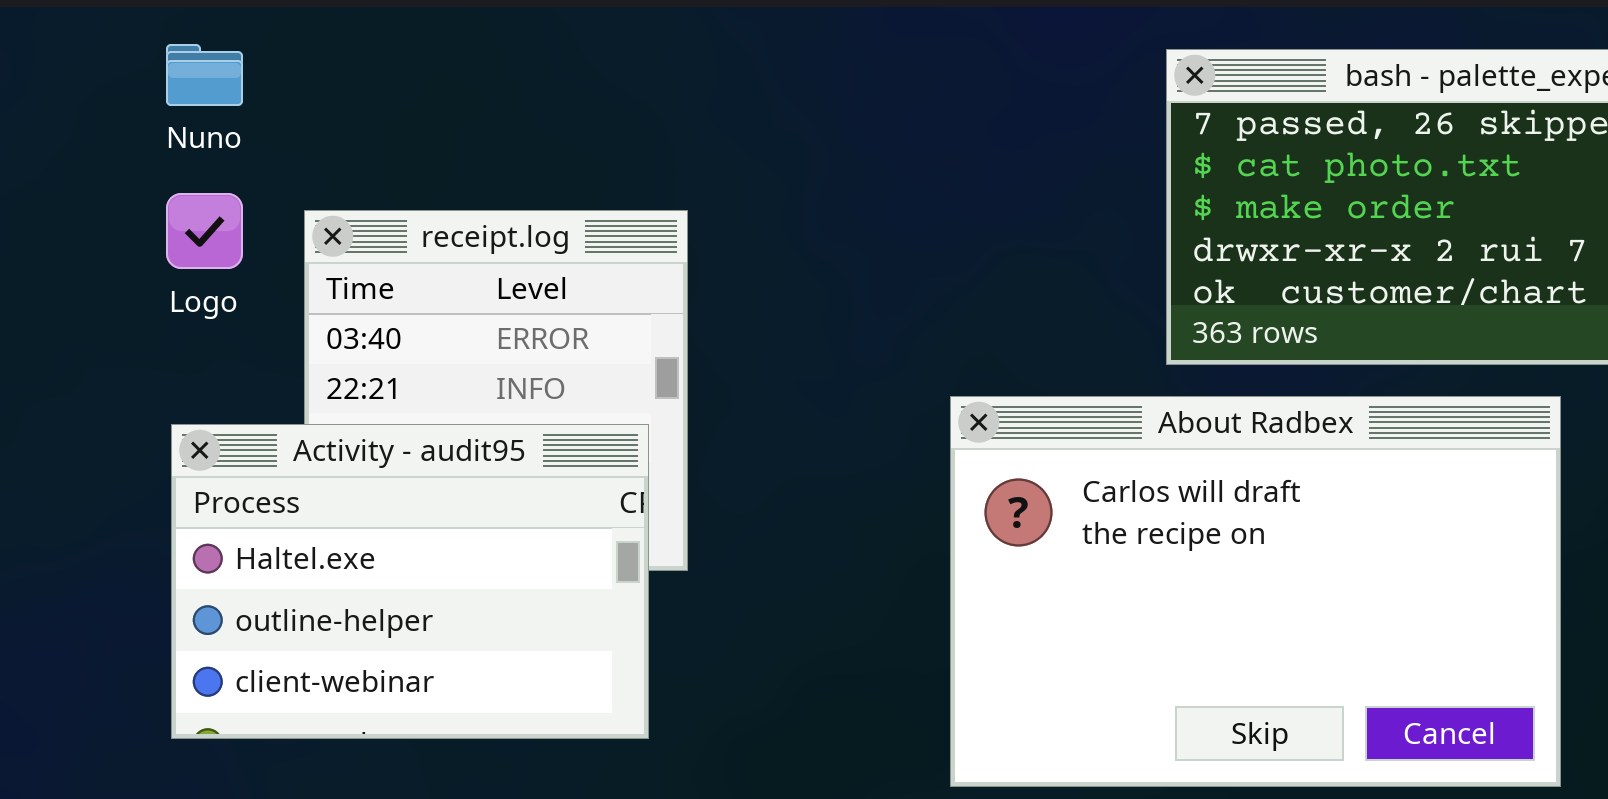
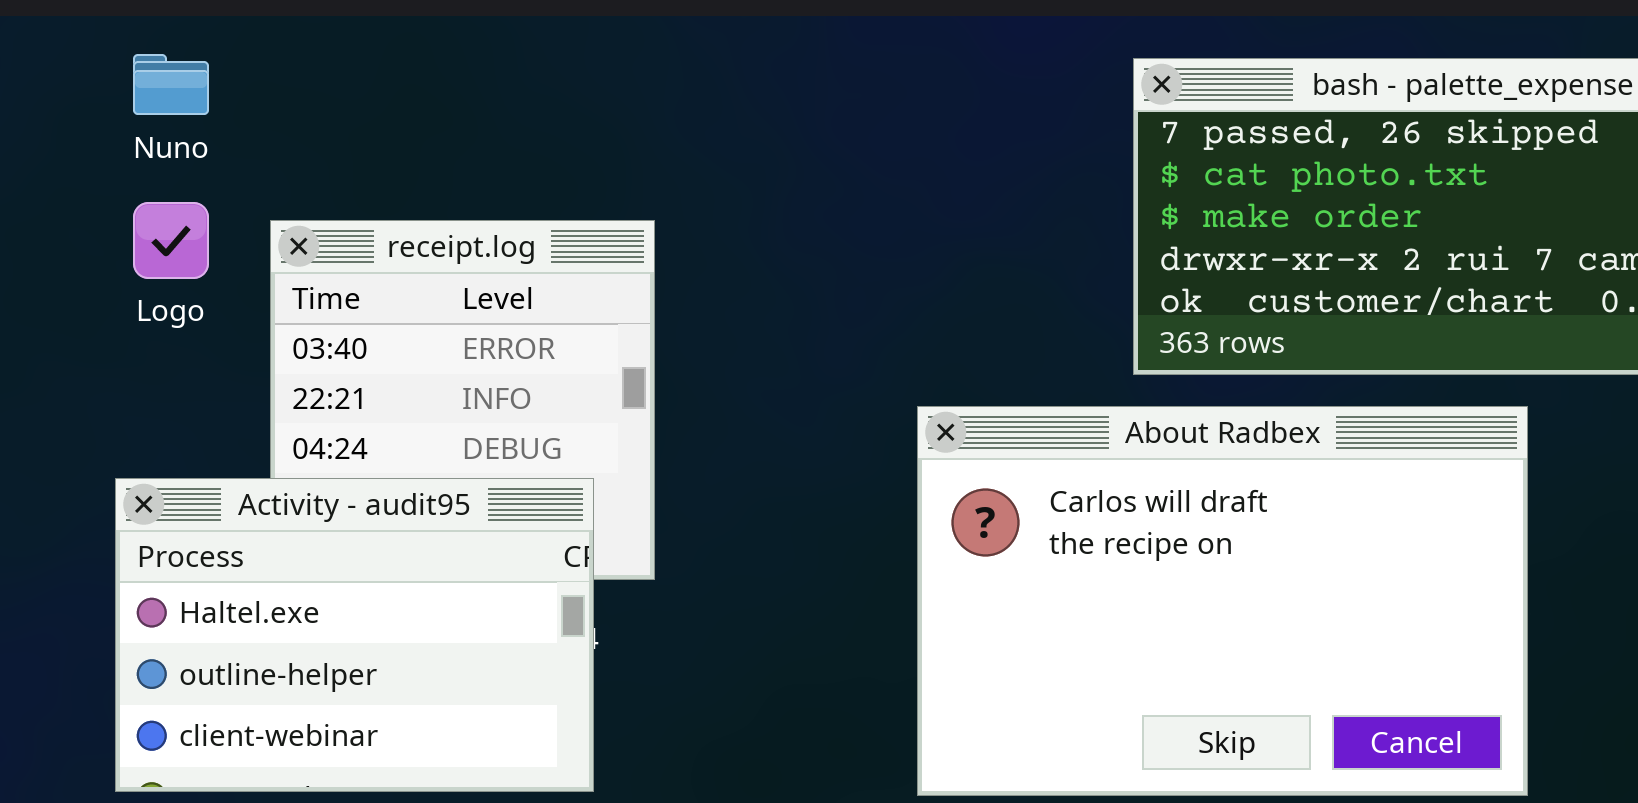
Activity - audit95: [171,424,649,739] -> [115,478,594,792], moved

